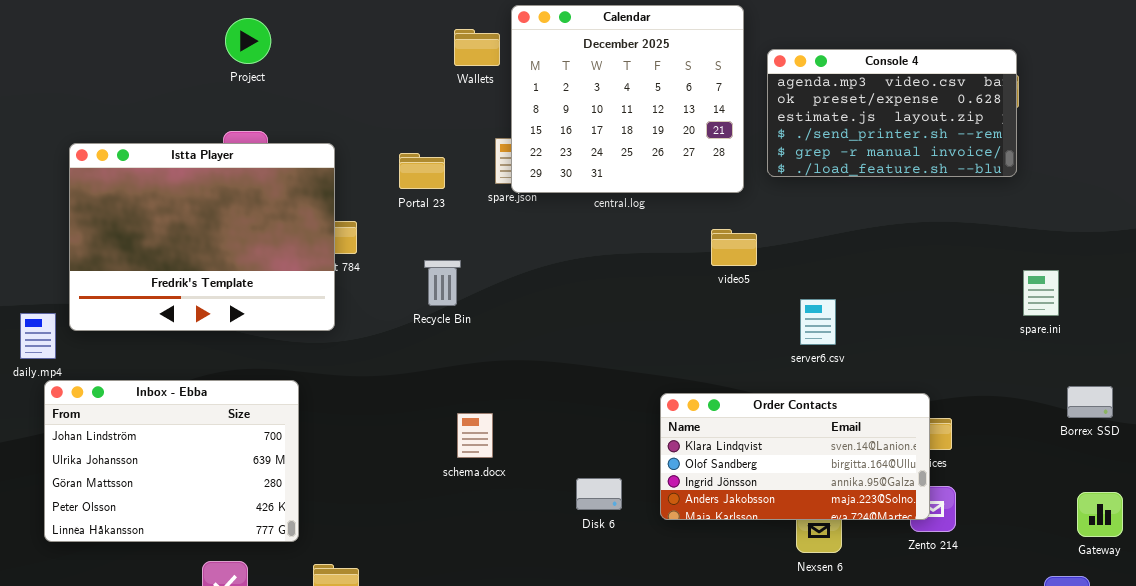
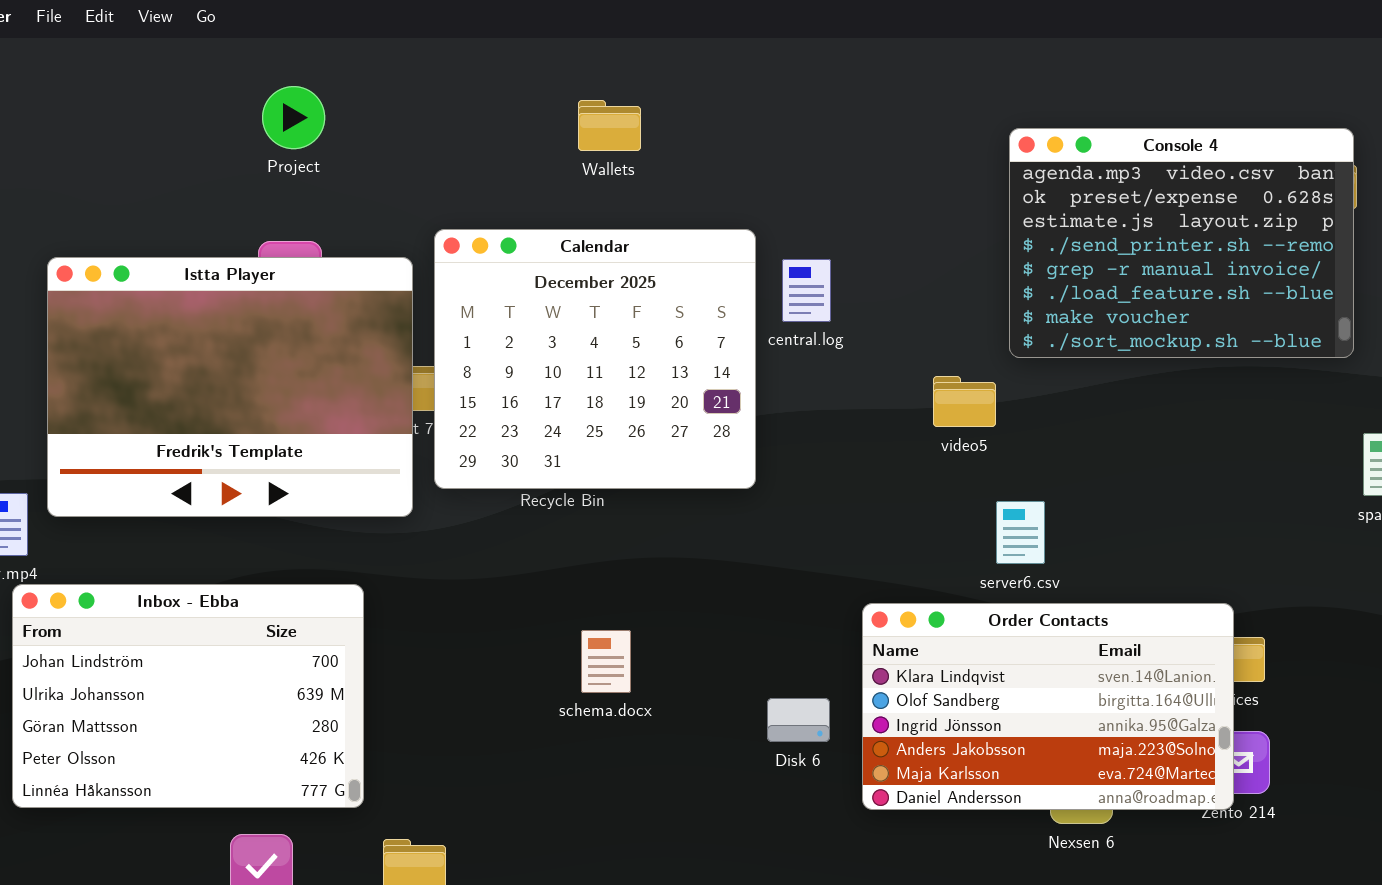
Calendar: [511,5,744,193] -> [434,229,756,489], moved
Console 4: [767,49,1017,177] -> [1009,128,1354,358], resized
server6.csv: [800,299,836,345] -> [996,501,1045,564], moved
Order Contacts: [660,393,930,520] -> [862,603,1234,810], resized
Disk 6: [576,478,622,510] -> [767,698,830,742], moved

